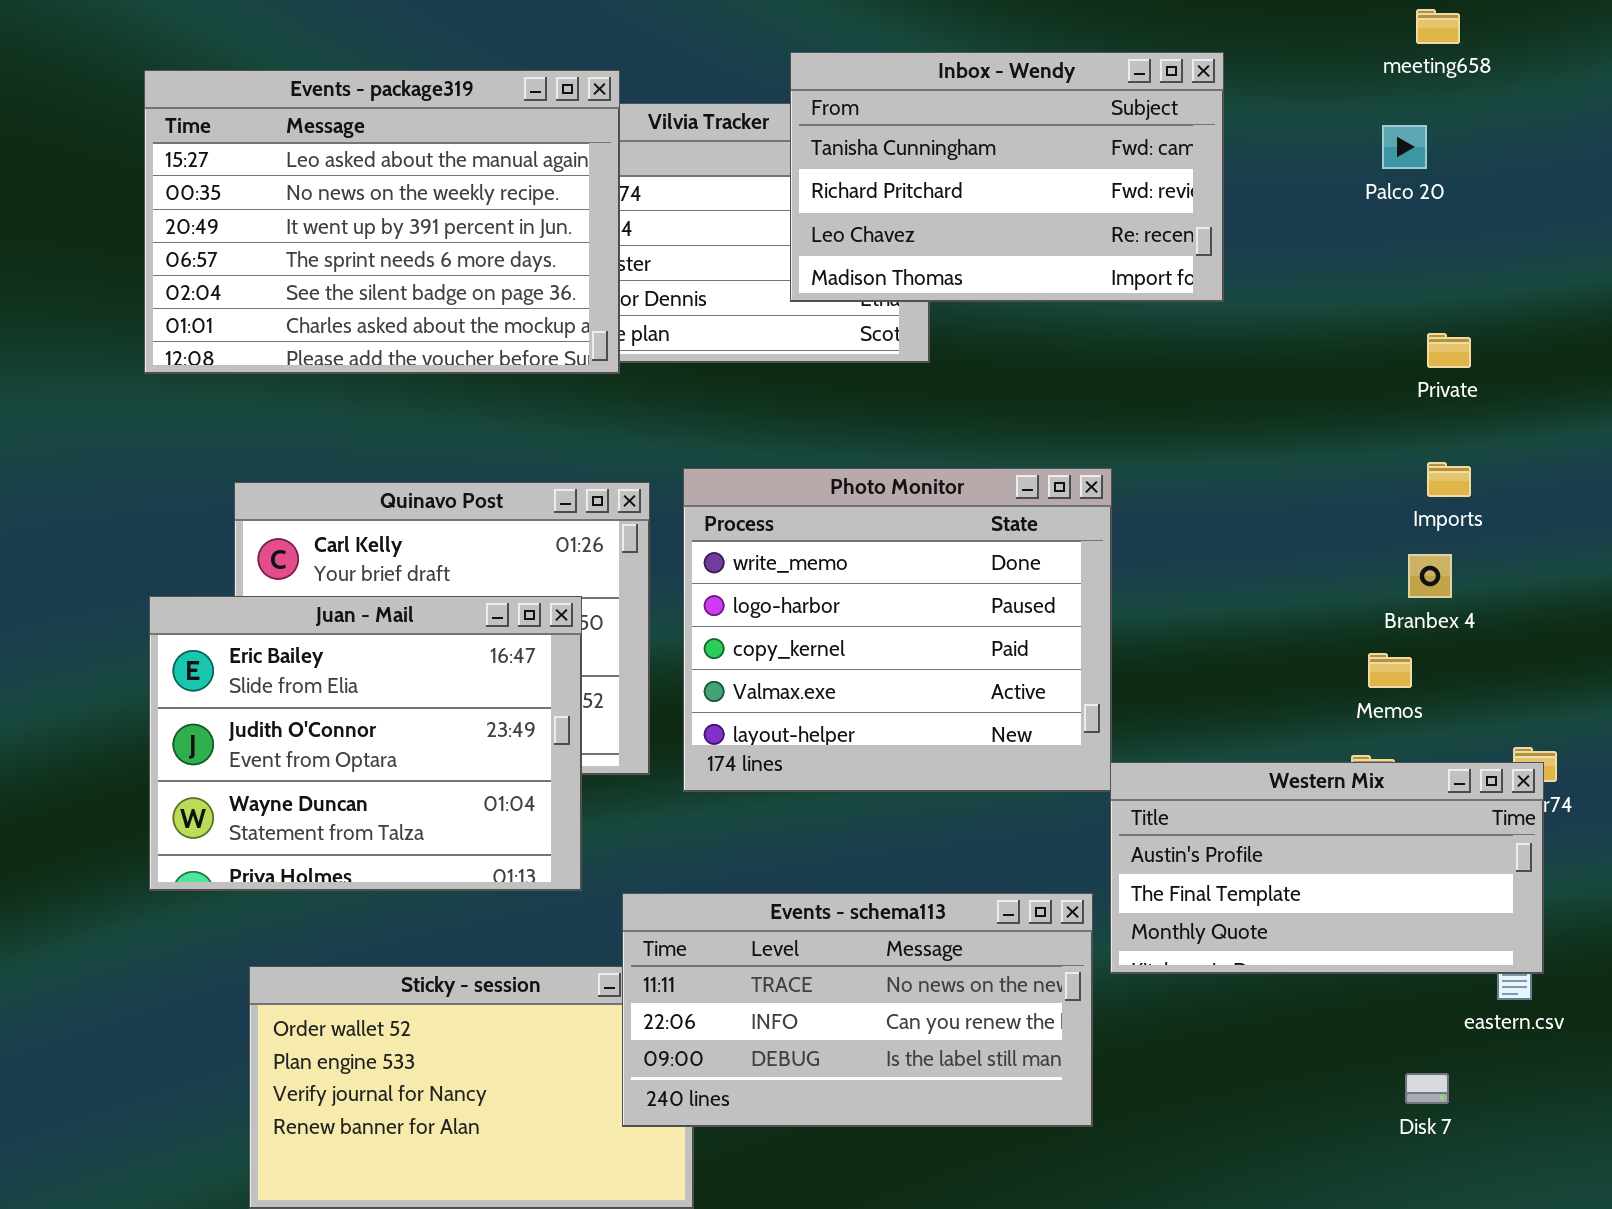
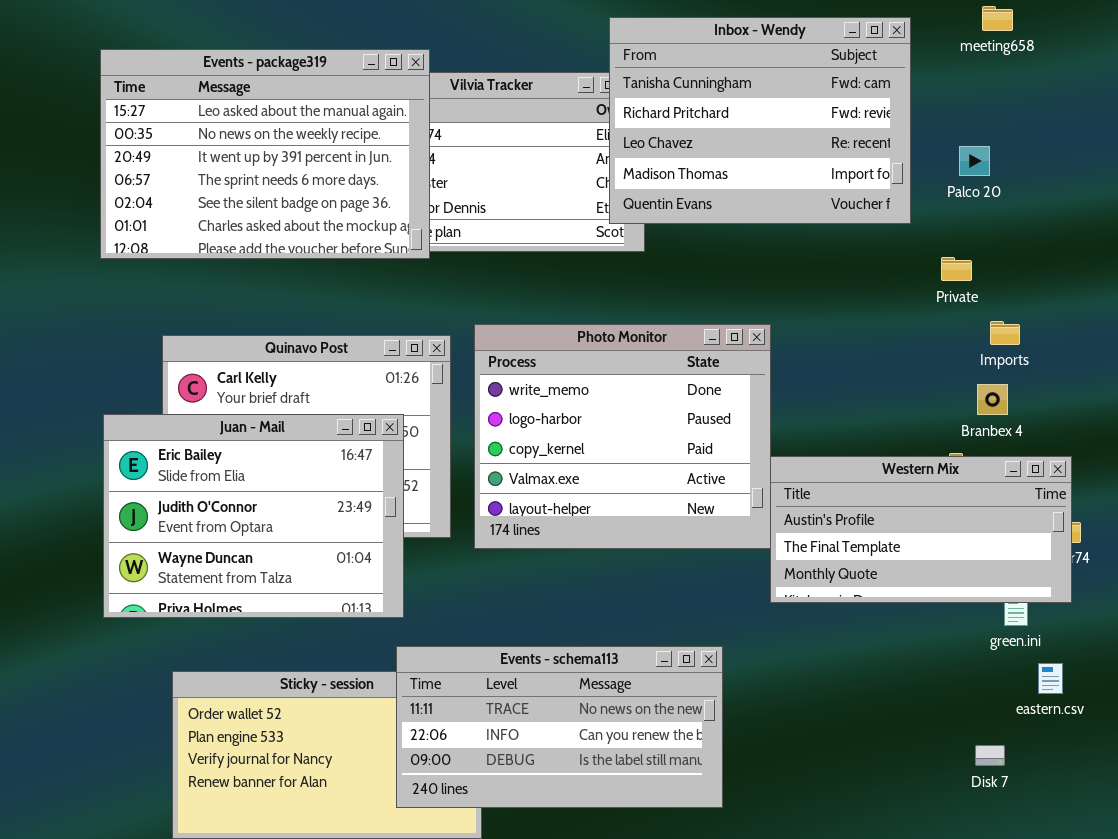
Inbox - Wendy: [790,52,1224,302] -> [609,17,911,224], moved, resized
Palco 20: [1382,125,1427,169] -> [959,146,990,176], moved
Private: [1427,333,1471,368] -> [941,257,972,281], moved
Western Mix: [1110,762,1544,974] -> [770,456,1072,603], moved
Events - schema113: [622,893,1093,1127] -> [396,646,723,808], moved

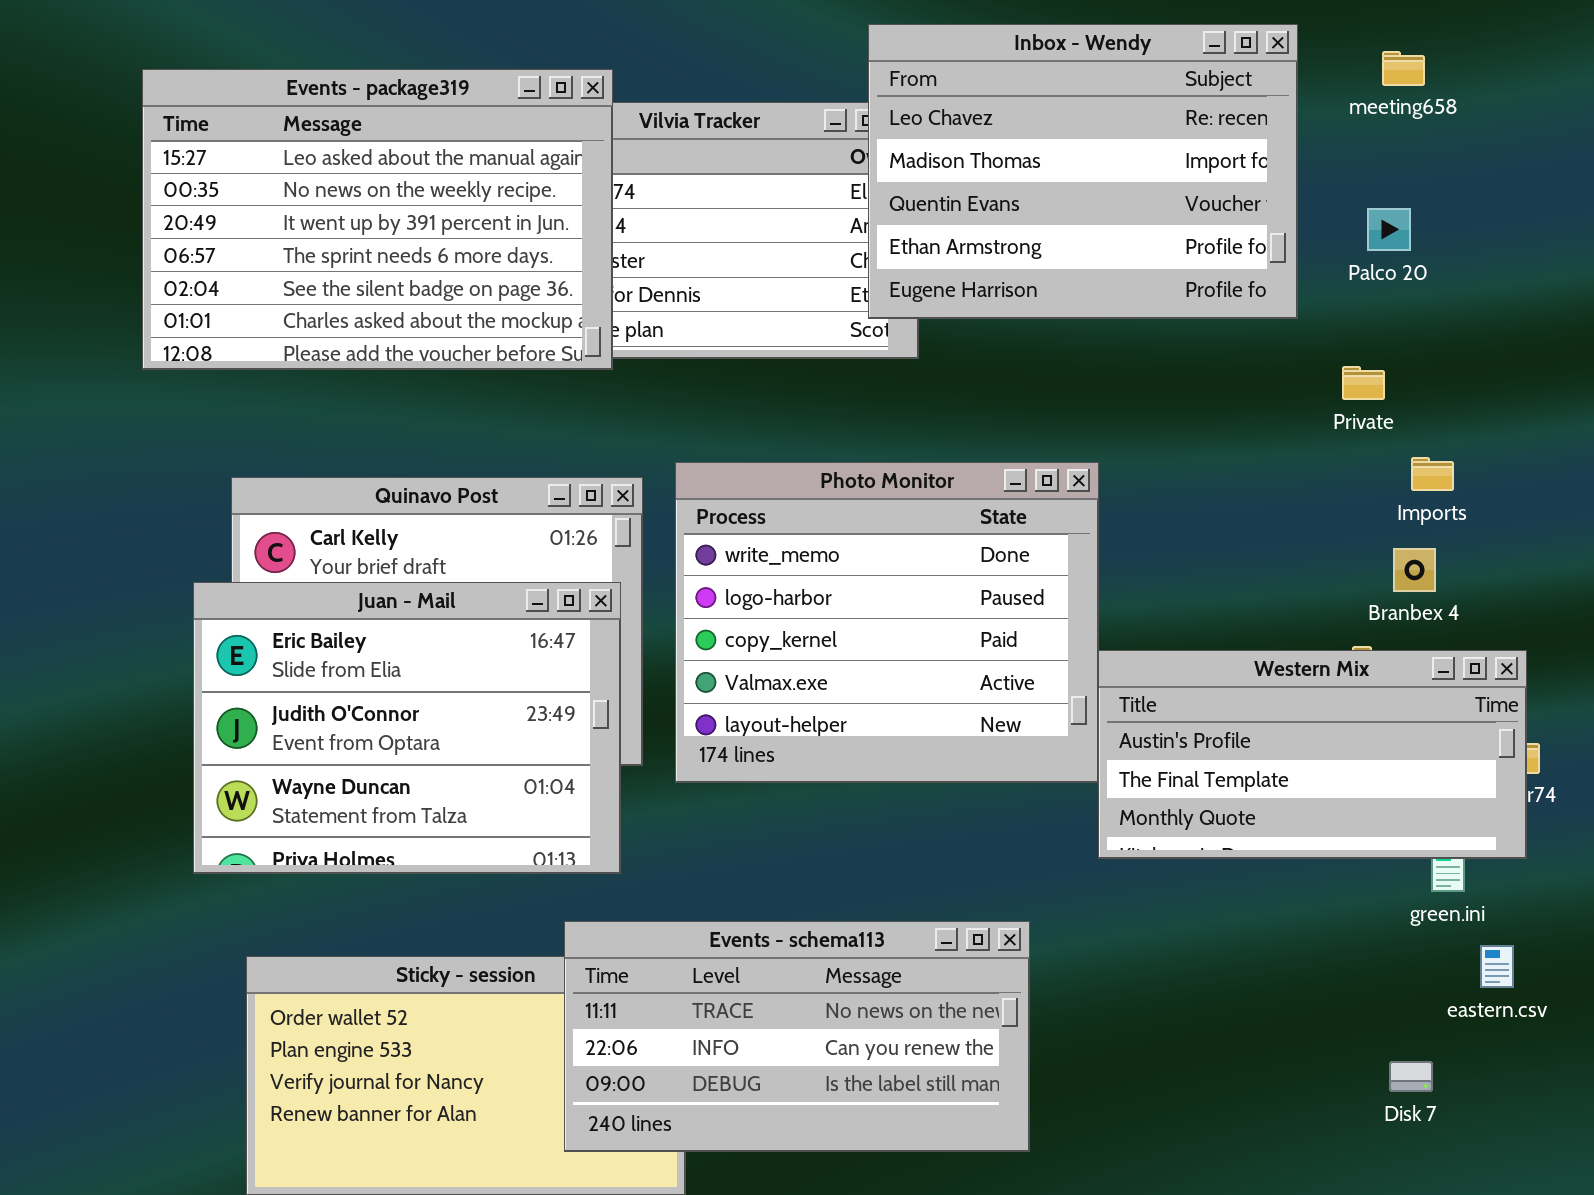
meeting658: [982,6,1013,31] -> [1382,51,1425,86], moved
Inbox - Wendy: [609,17,911,224] -> [868,24,1298,319], scrolled down 2 rows
Juan - Mail: [103,414,404,618] -> [193,582,621,874], moved

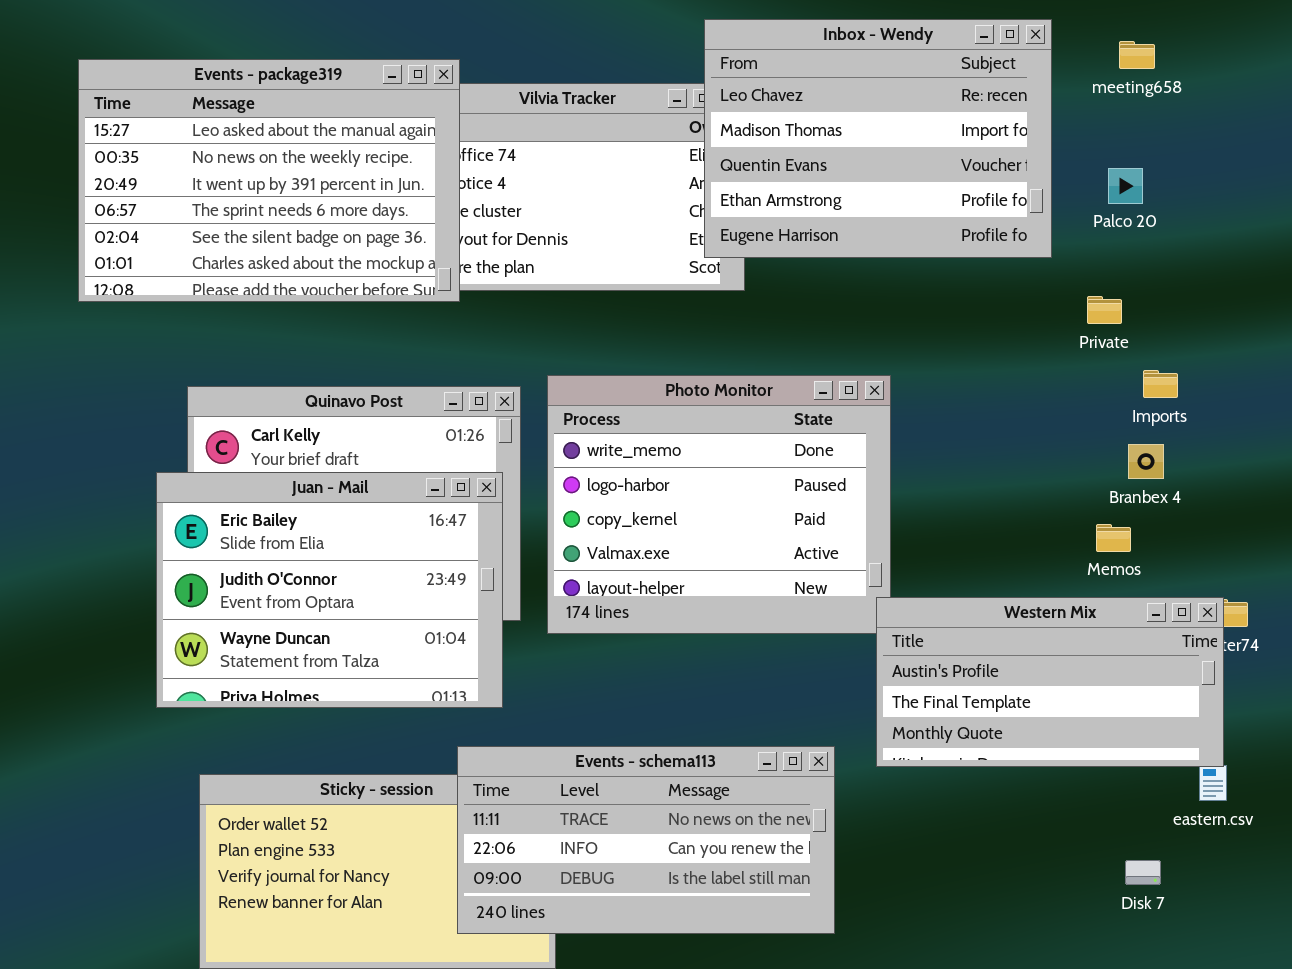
Events - package319: [142,69,613,370] -> [78,59,460,302], moved
Western Mix: [1098,650,1527,859] -> [876,597,1224,767], moved

